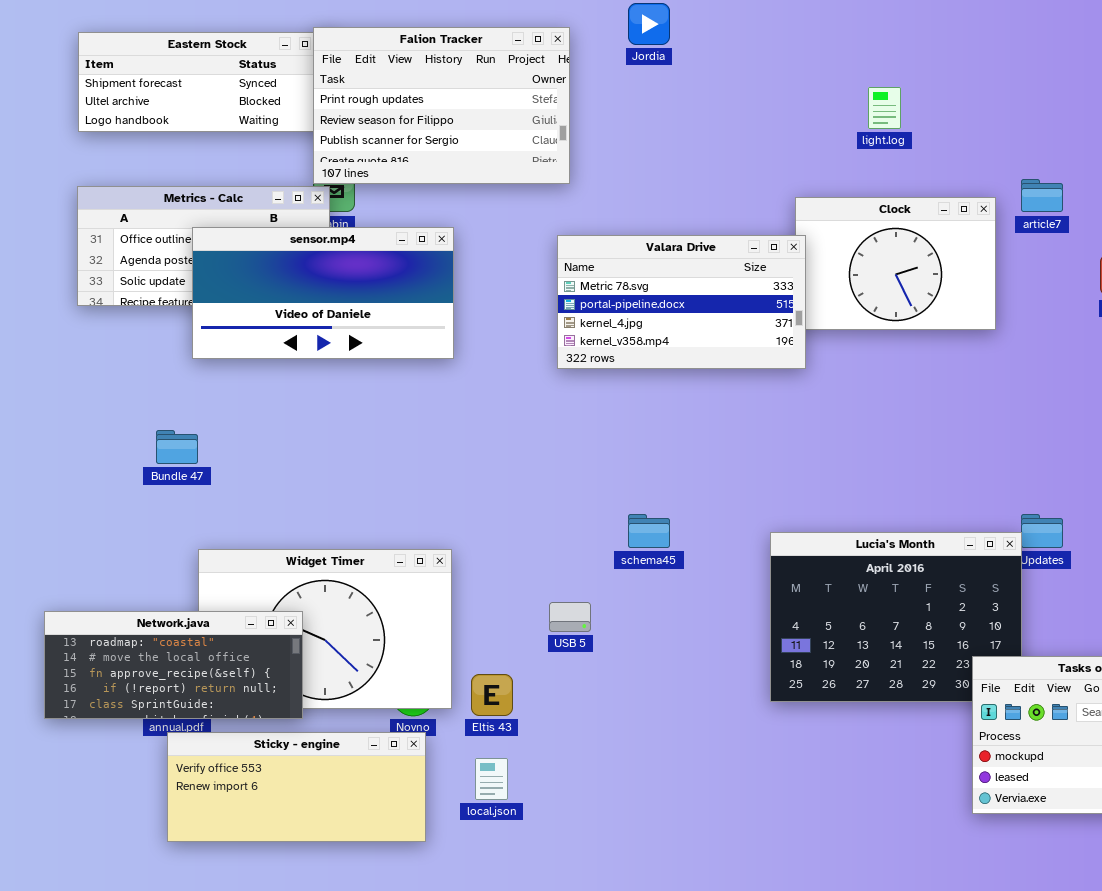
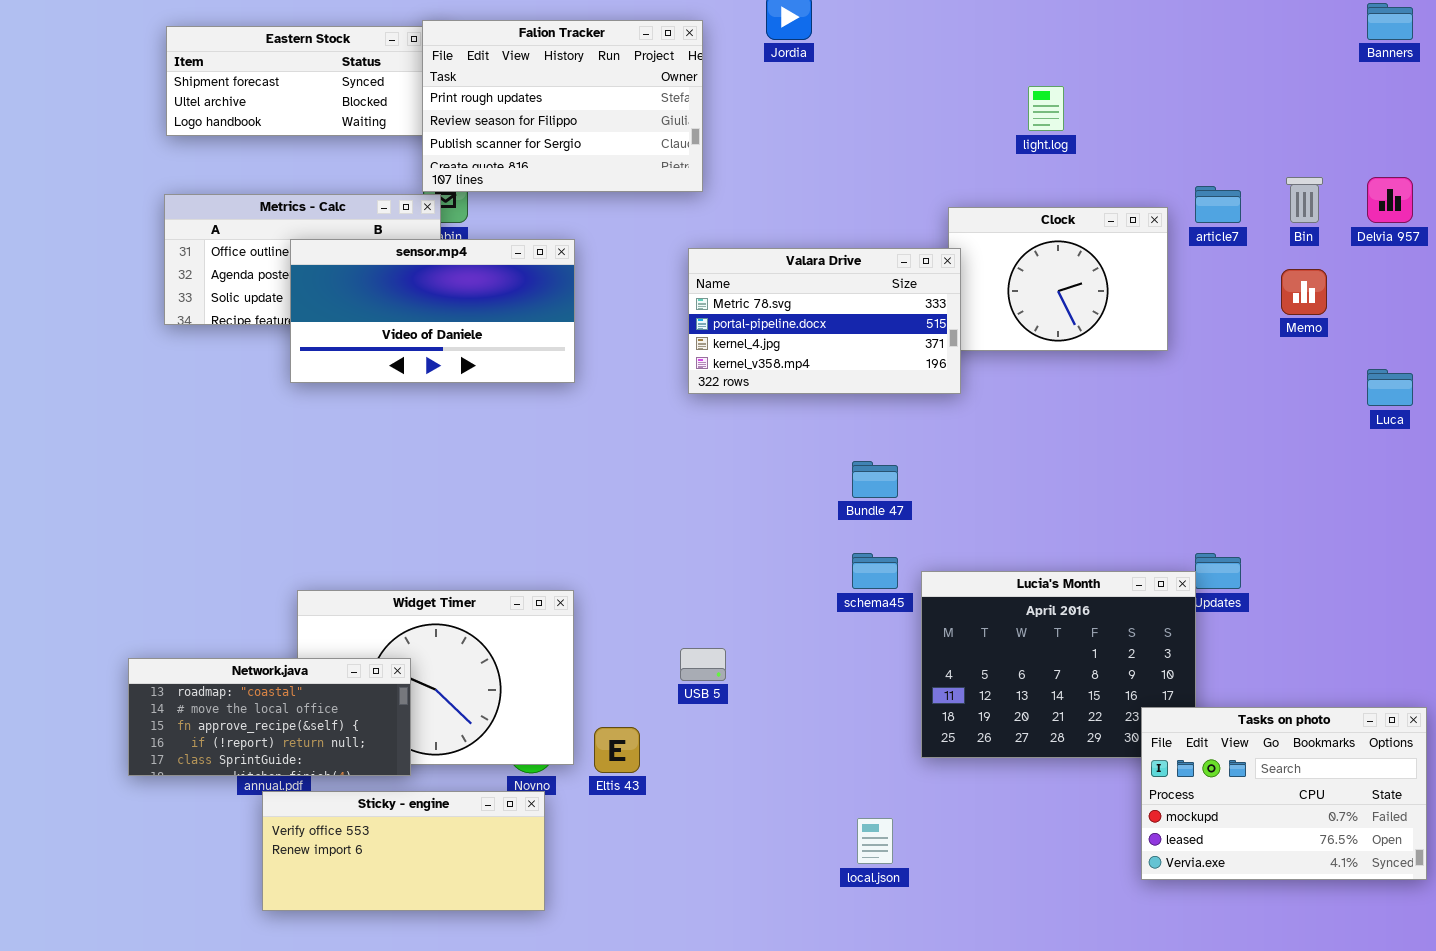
Bundle 47: [156,430,198,464] -> [852,461,898,498], moved
schema45: [628,514,670,548] -> [852,553,898,589], moved
local.json: [475,758,508,800] -> [857,818,893,864], moved

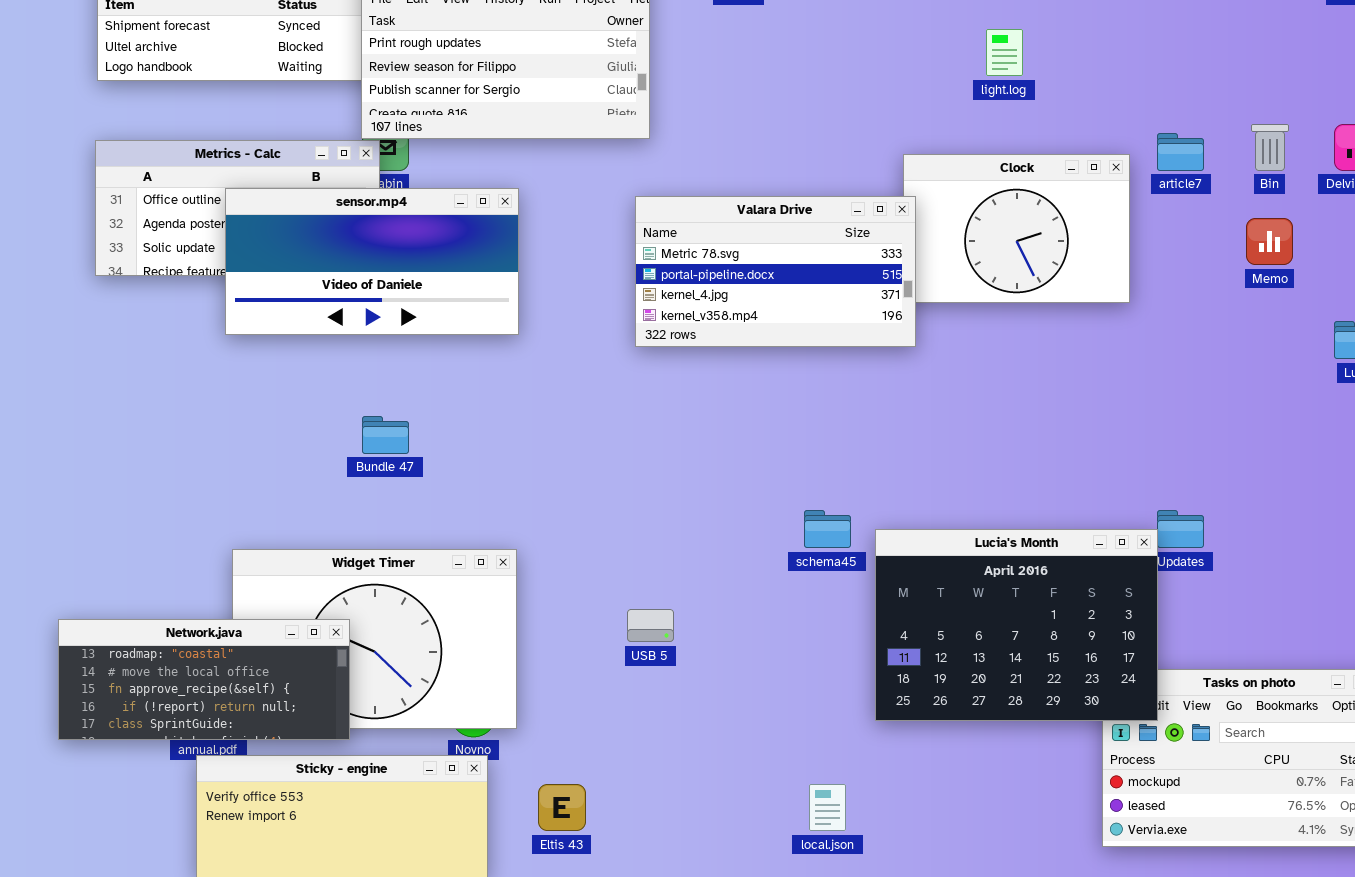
Bundle 47: [852,461,898,498] -> [362,416,409,454], moved
Lucia's Month: [921,571,1196,758] -> [875,529,1158,721], raised
Eltis 43: [594,727,640,773] -> [538,784,586,831], moved

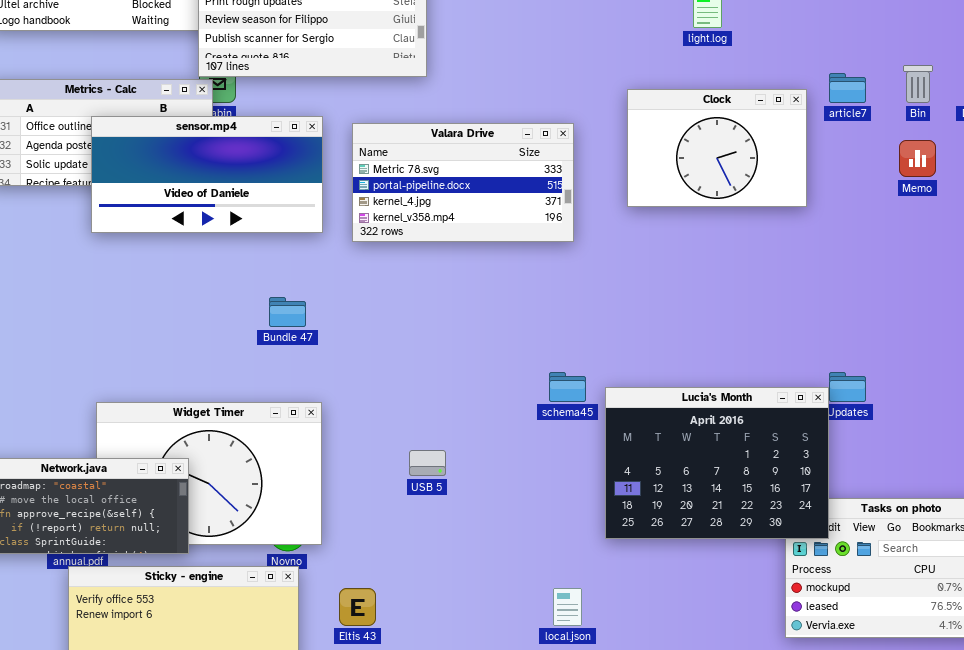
Valara Drive: [635,196,916,347] -> [352,123,574,242], moved
Bundle 47: [362,416,409,454] -> [269,297,306,327], moved

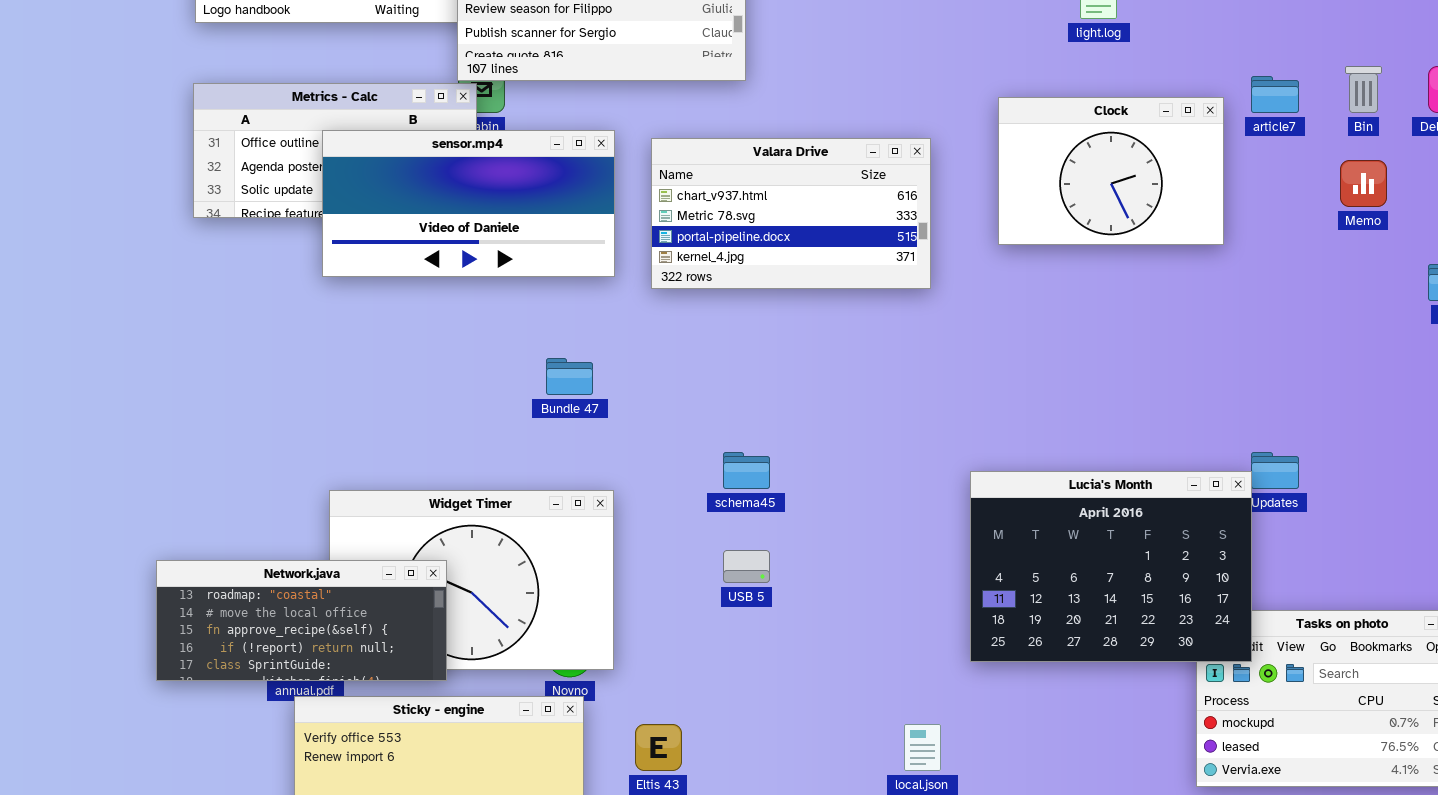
Valara Drive: [352,123,574,242] -> [651,138,931,289], scrolled up 1 row
schema45: [549,372,586,402] -> [723,452,770,489], moved

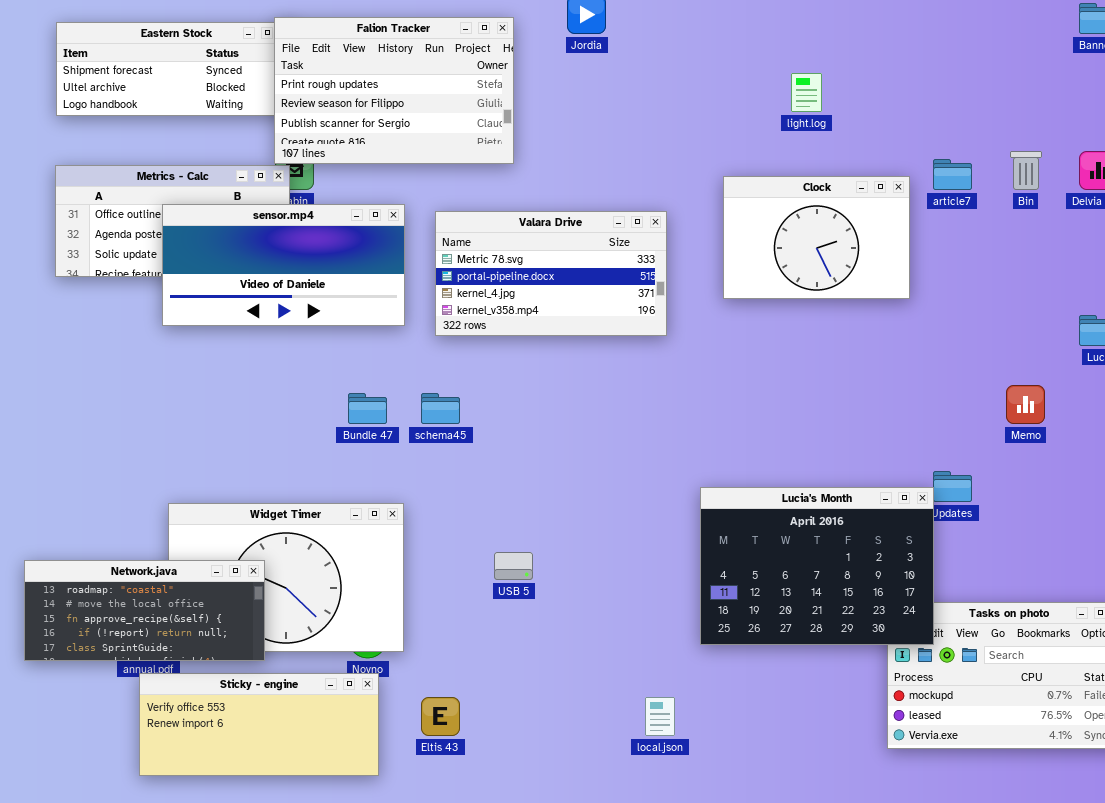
Valara Drive: [651,138,931,289] -> [435,211,667,336], scrolled down 1 row
Memo: [1340,160,1387,207] -> [1006,385,1045,424], moved
schema45: [723,452,770,489] -> [421,393,460,424], moved

